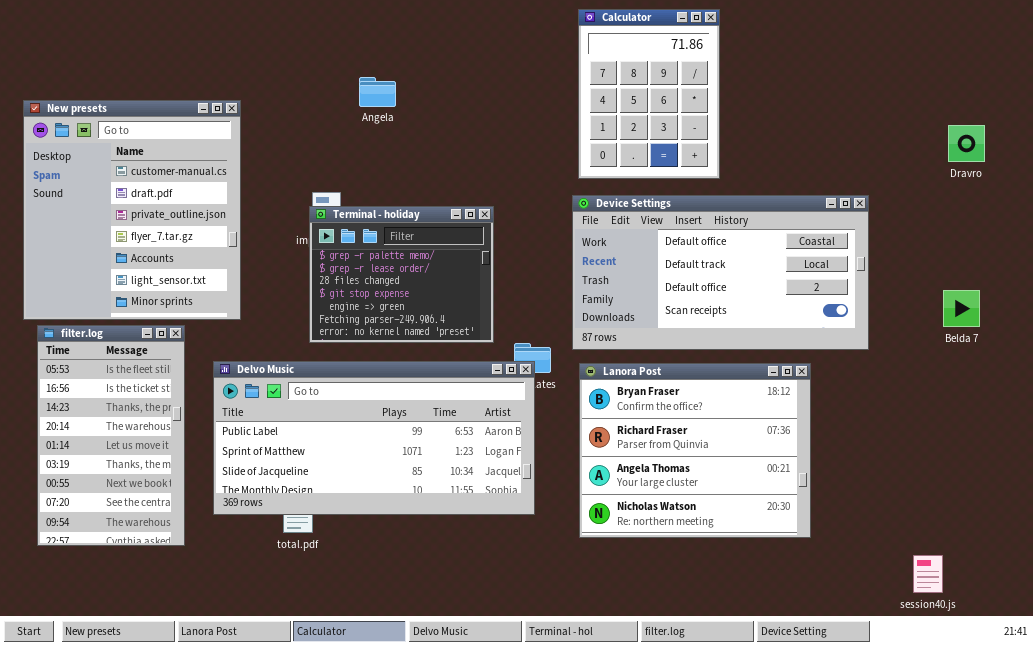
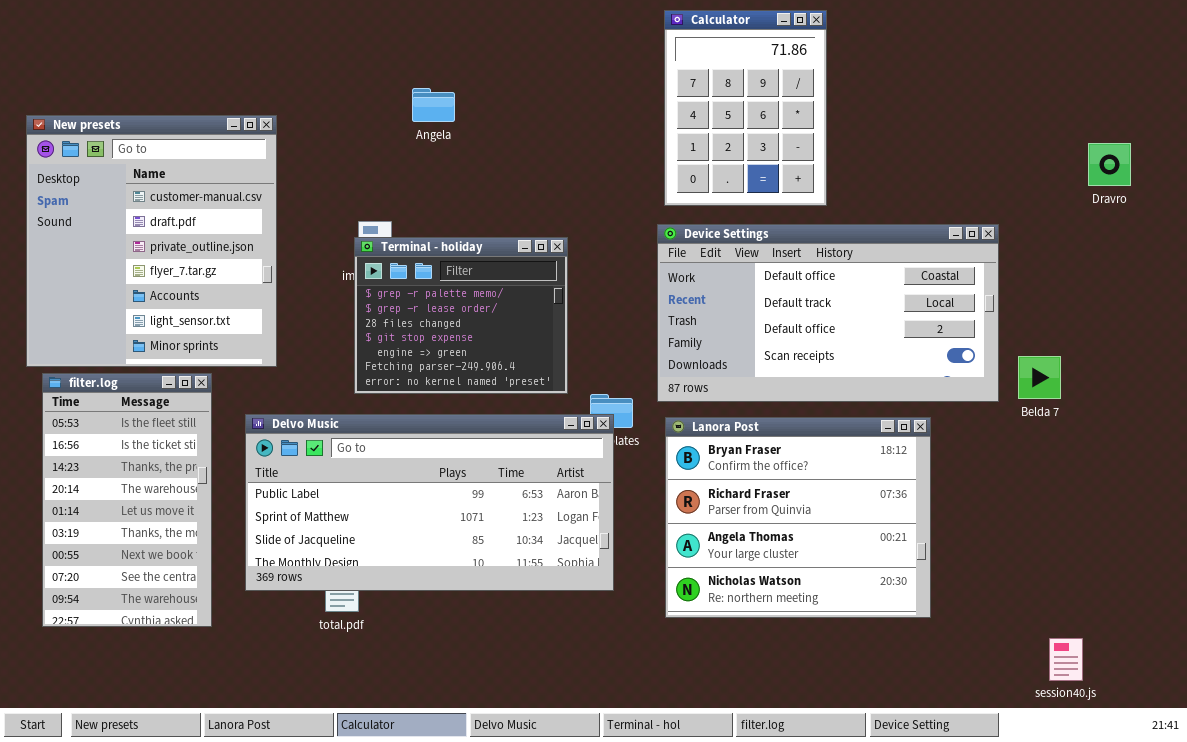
Belda 7: [943,290,980,327] -> [1018,356,1061,399], moved

